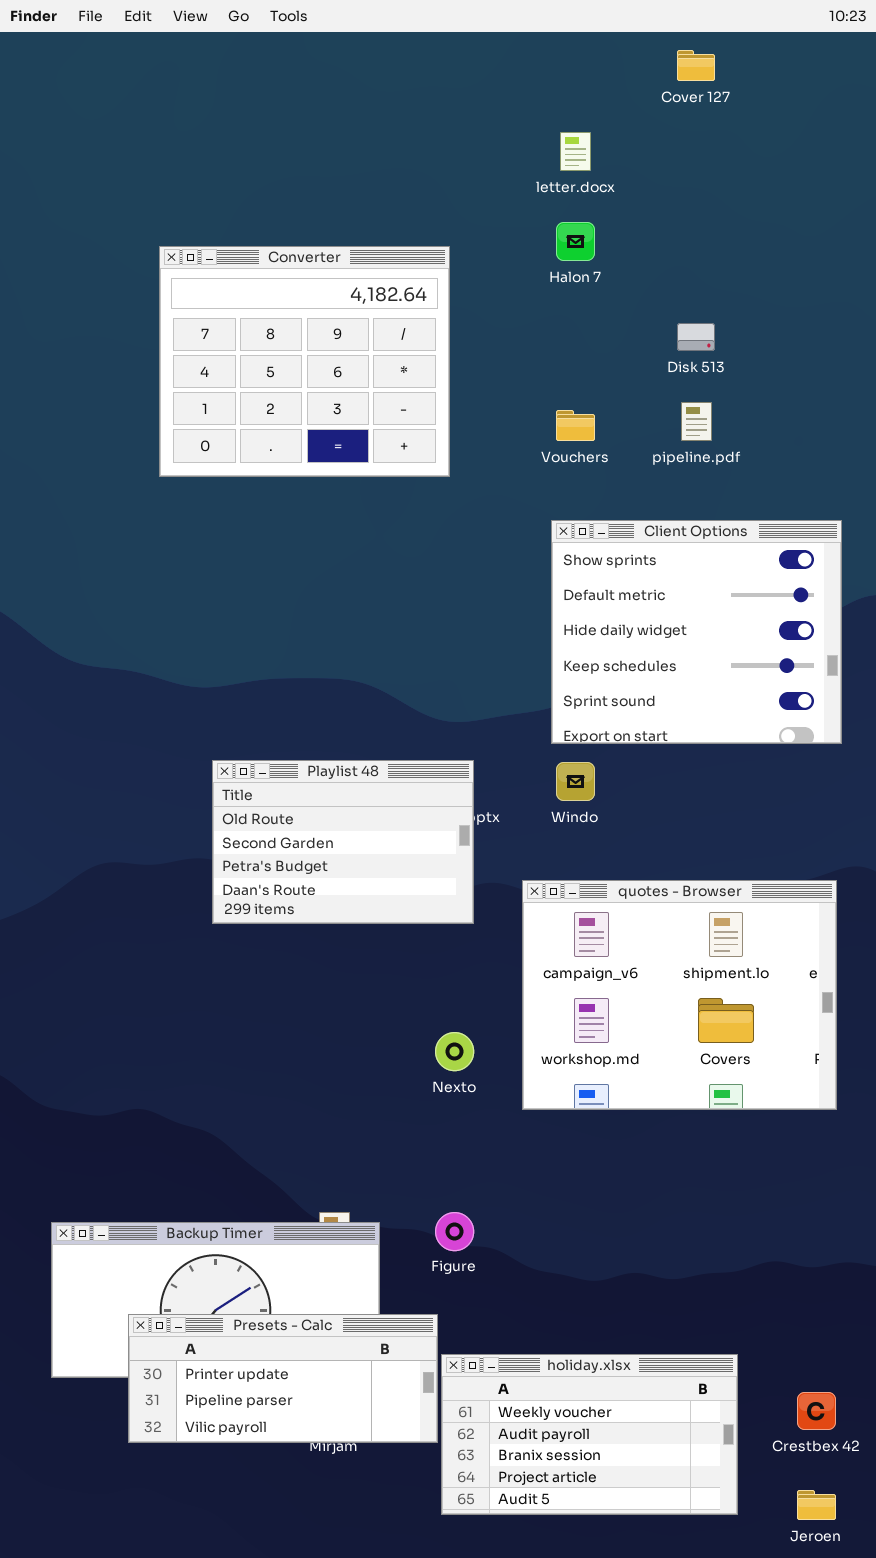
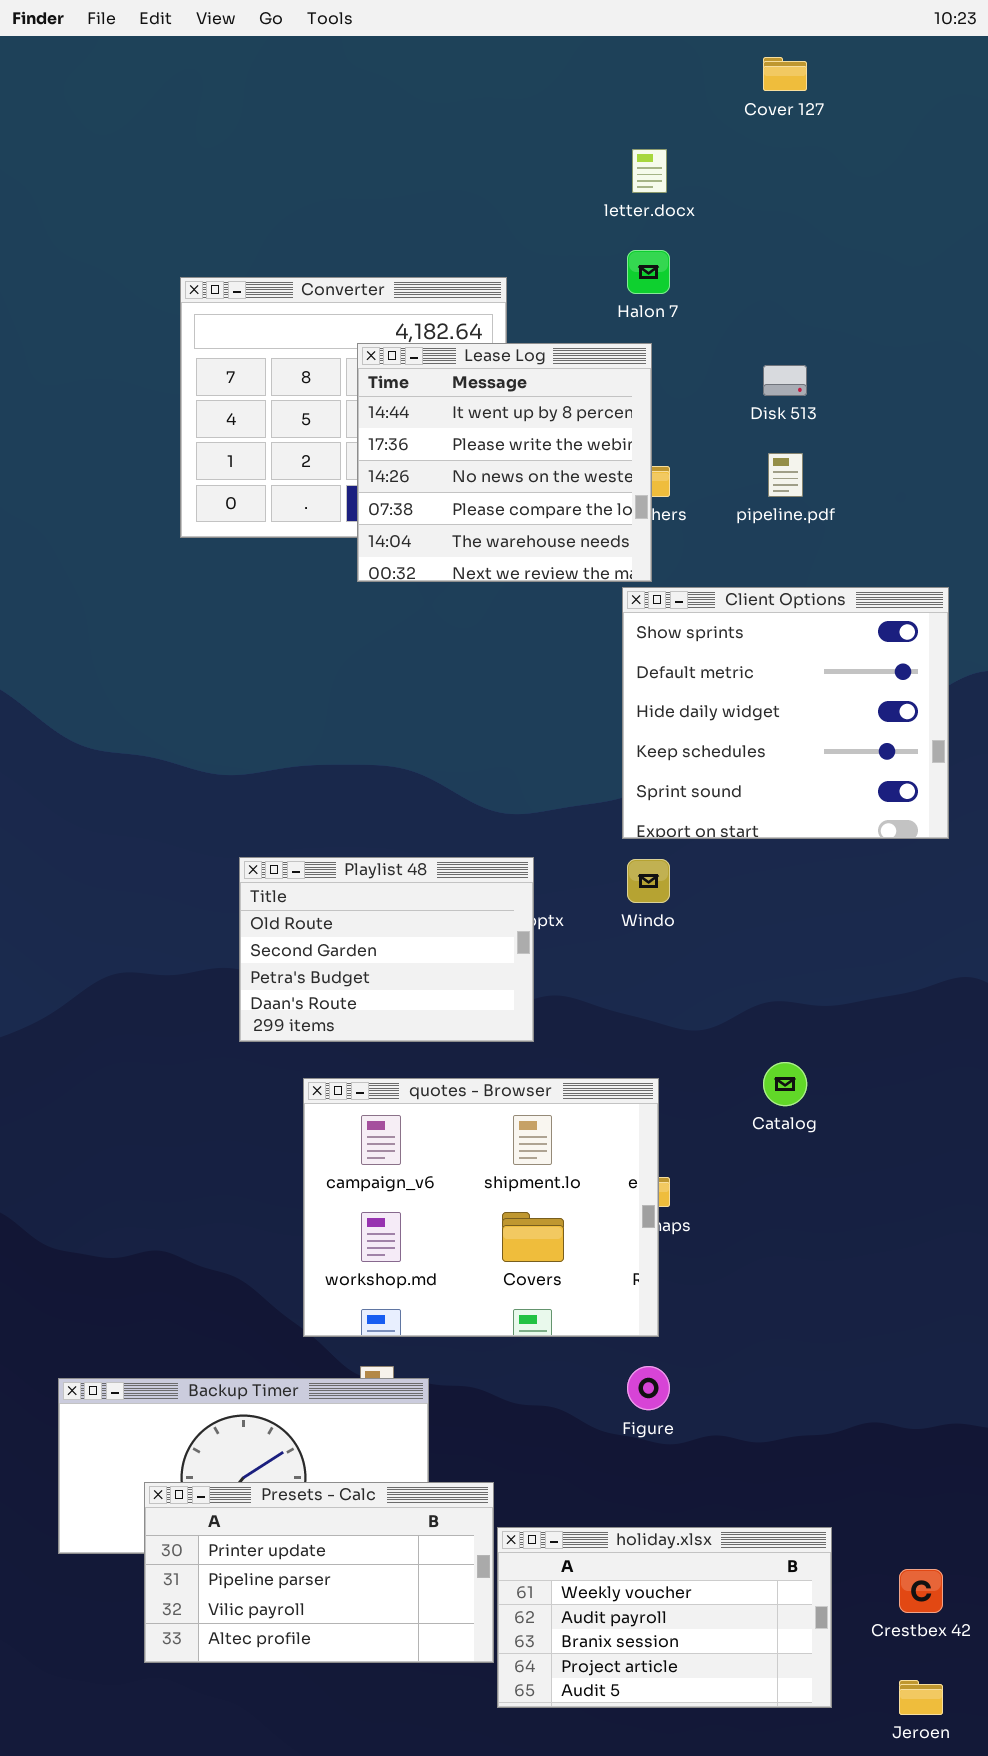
Lease Log: none -> [357,343,652,582], opened
quotes - Browser: [522,880,837,1110] -> [303,1078,659,1337], moved
Figure: [435,1212,474,1251] -> [627,1366,670,1410], moved
Presets - Calc: [128,1314,438,1443] -> [144,1482,494,1663], resized

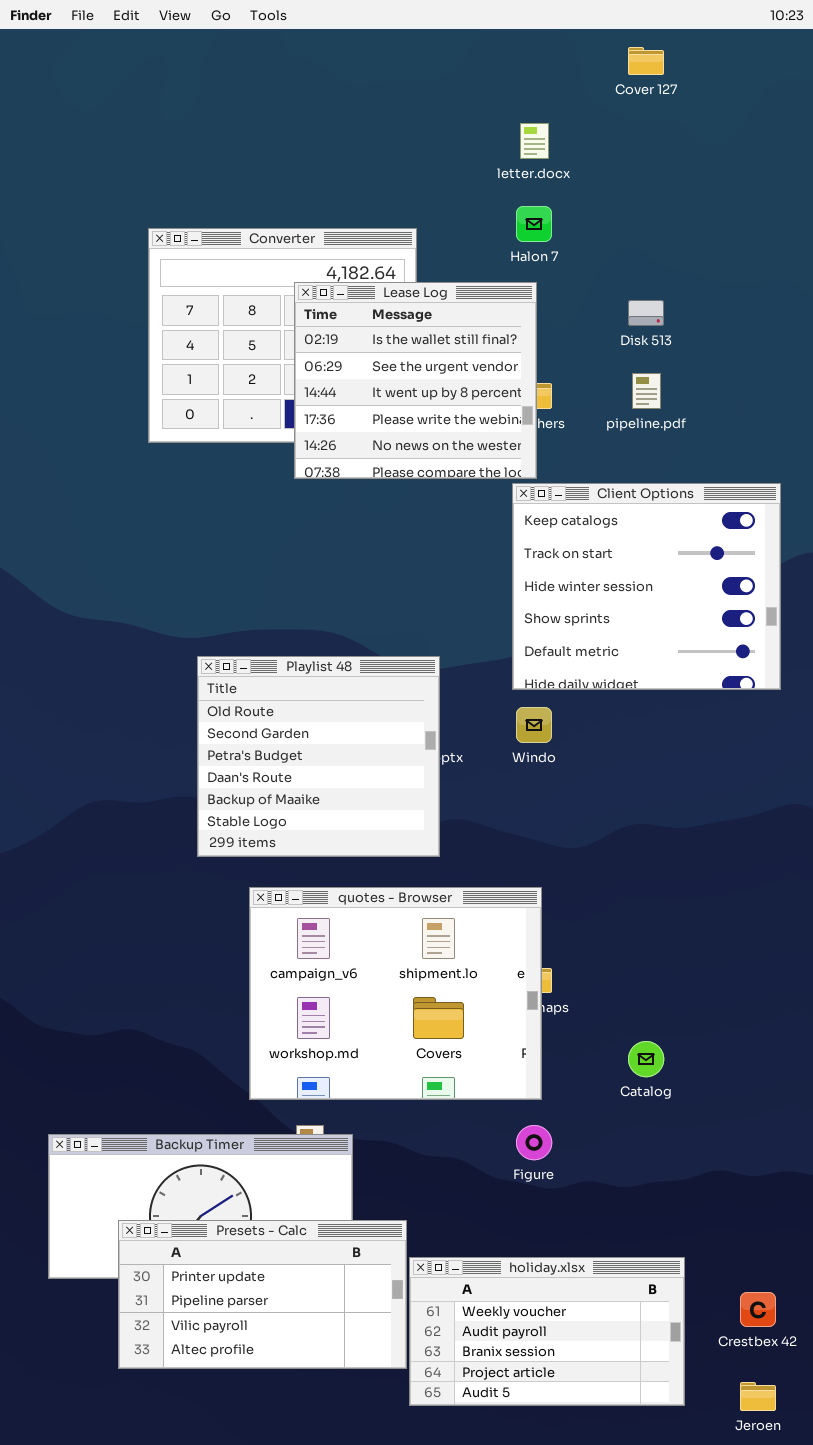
Lease Log: [357,343,652,582] -> [294,282,537,479], scrolled up 2 rows
Client Options: [622,587,949,839] -> [512,483,781,690], scrolled up 3 rows
Playlist 48: [239,857,534,1042] -> [197,656,440,857], resized
Catalog: [763,1062,807,1106] -> [628,1041,664,1077], moved

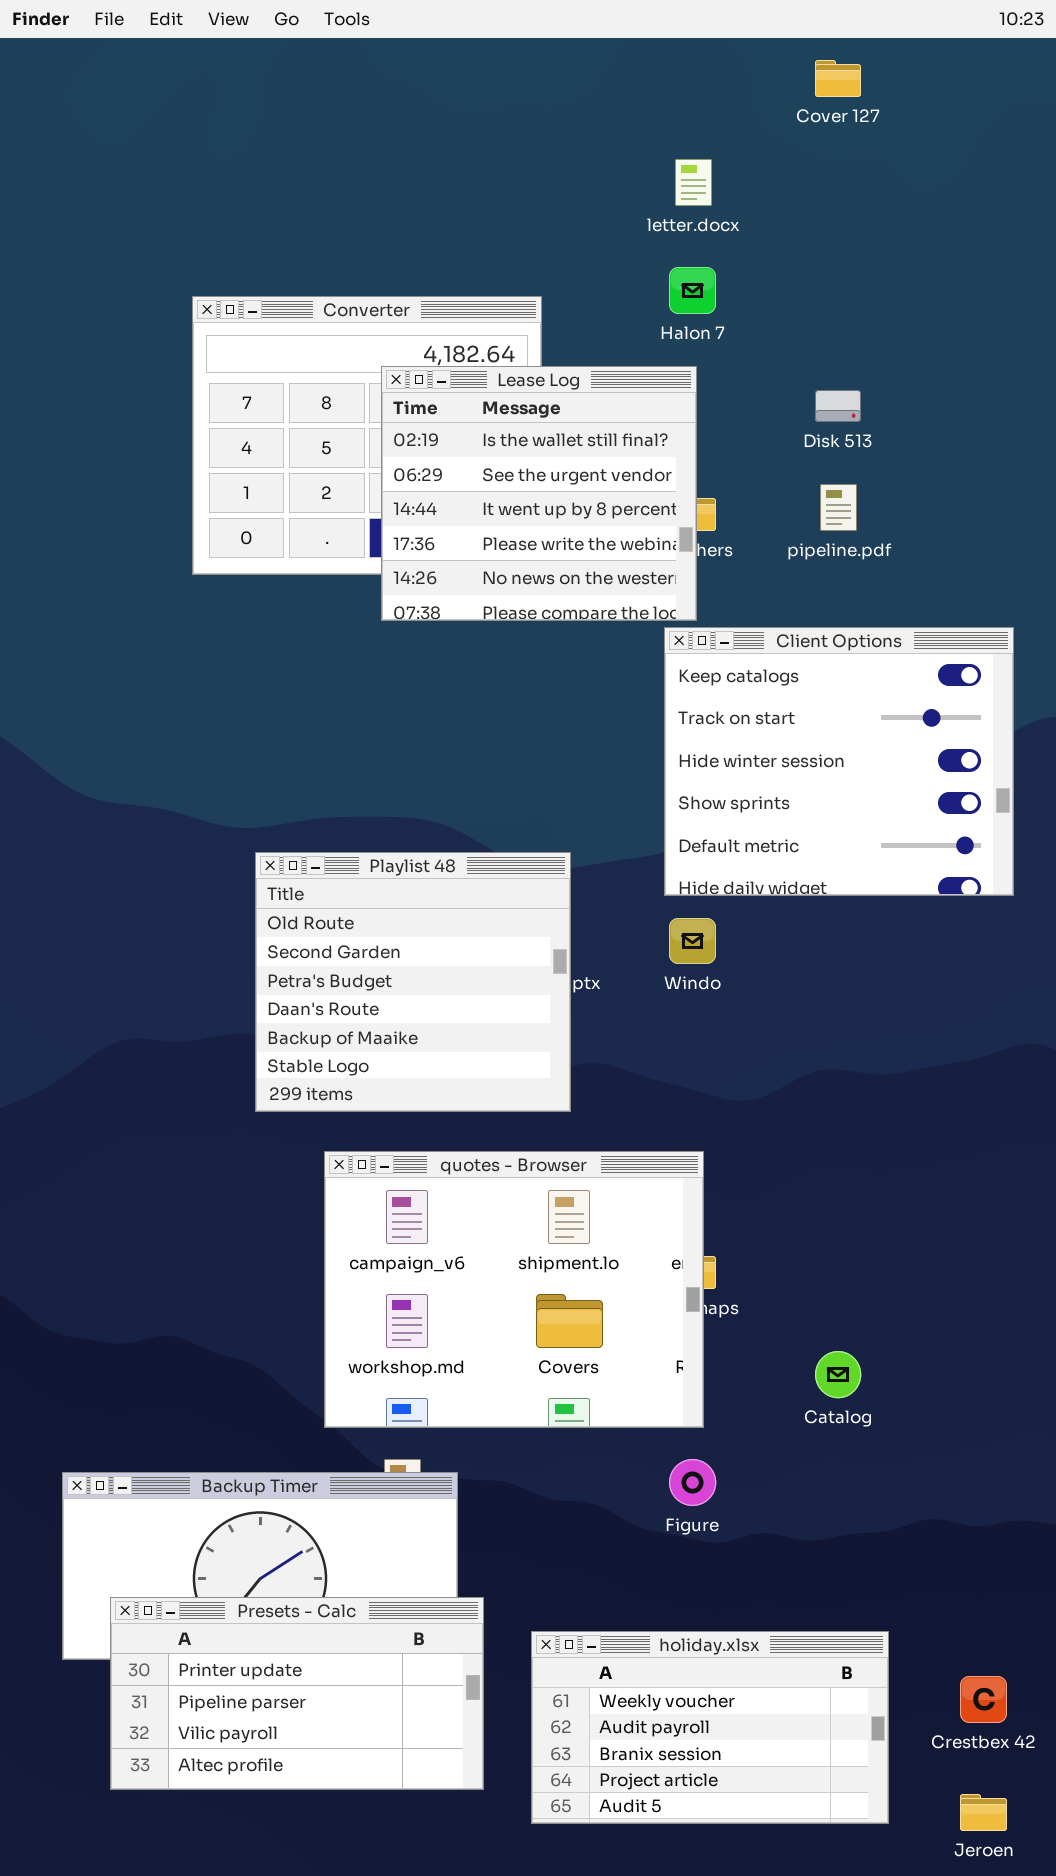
Presets - Calc: [118,1220,407,1369] -> [110,1597,484,1790], moved

